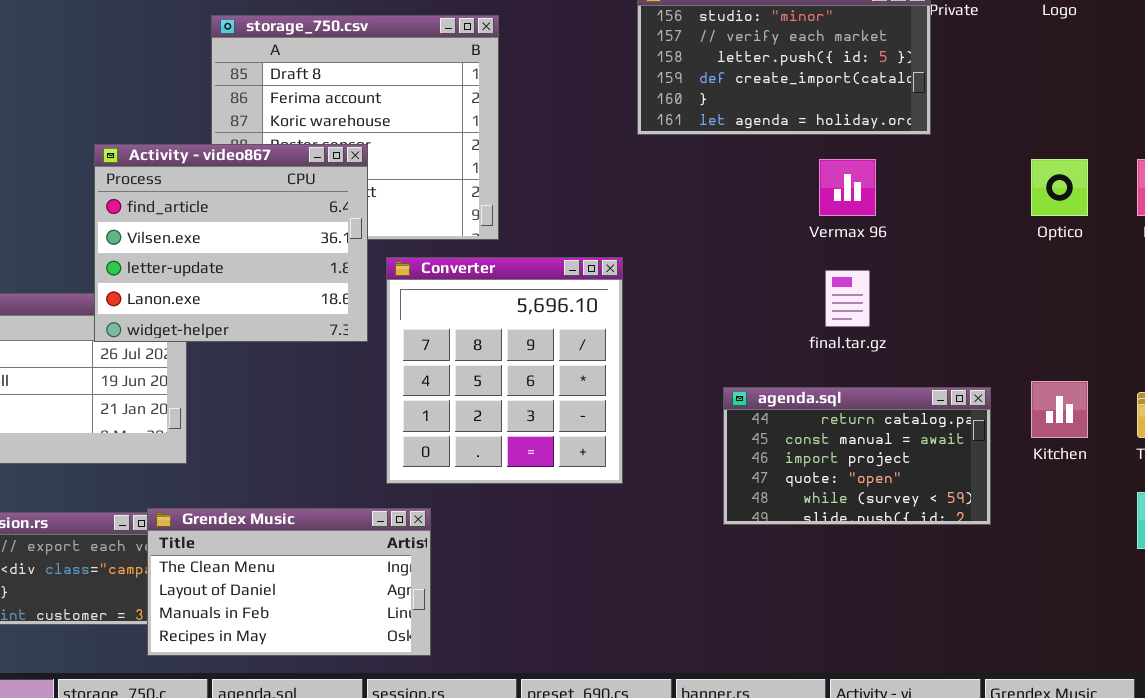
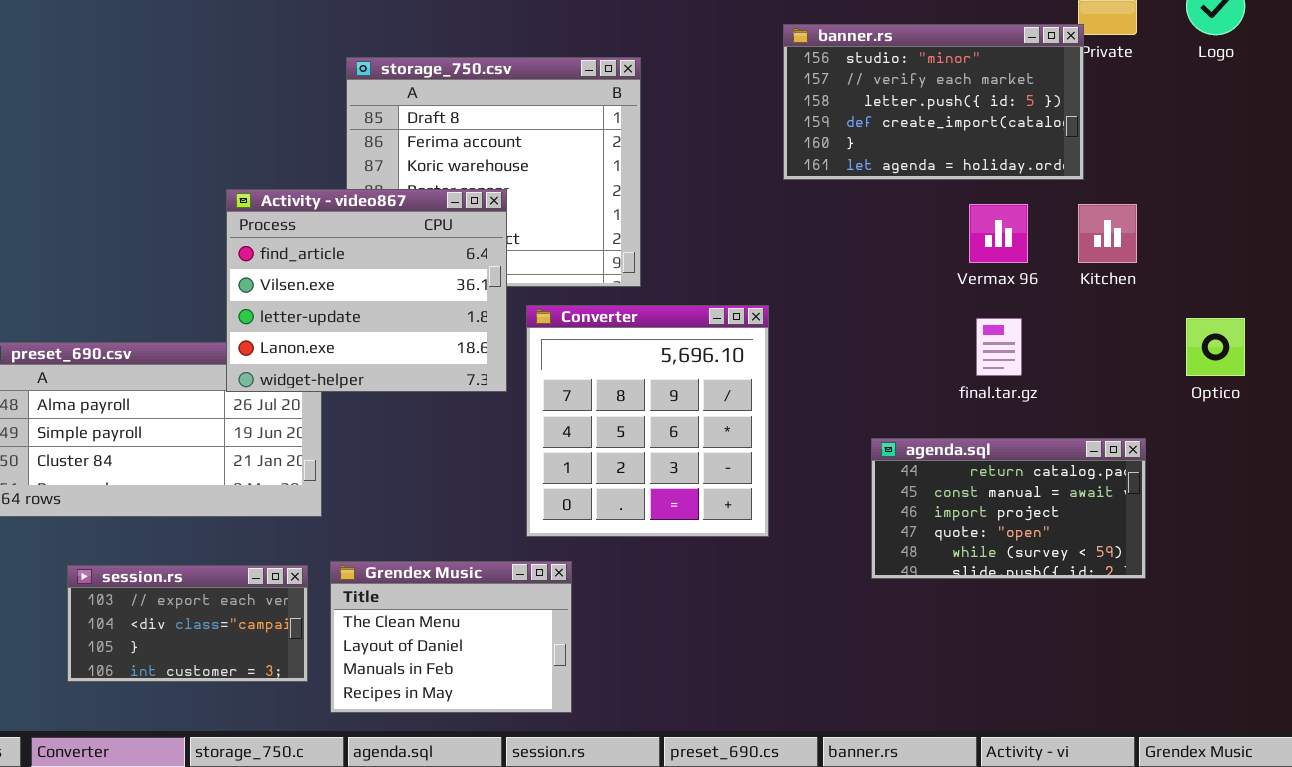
Optico: [1031,159,1088,216] -> [1186,318,1245,376], moved
Kitchen: [1031,381,1088,438] -> [1078,204,1137,263], moved
Grendex Music: [147,508,431,656] -> [330,561,572,713], resized

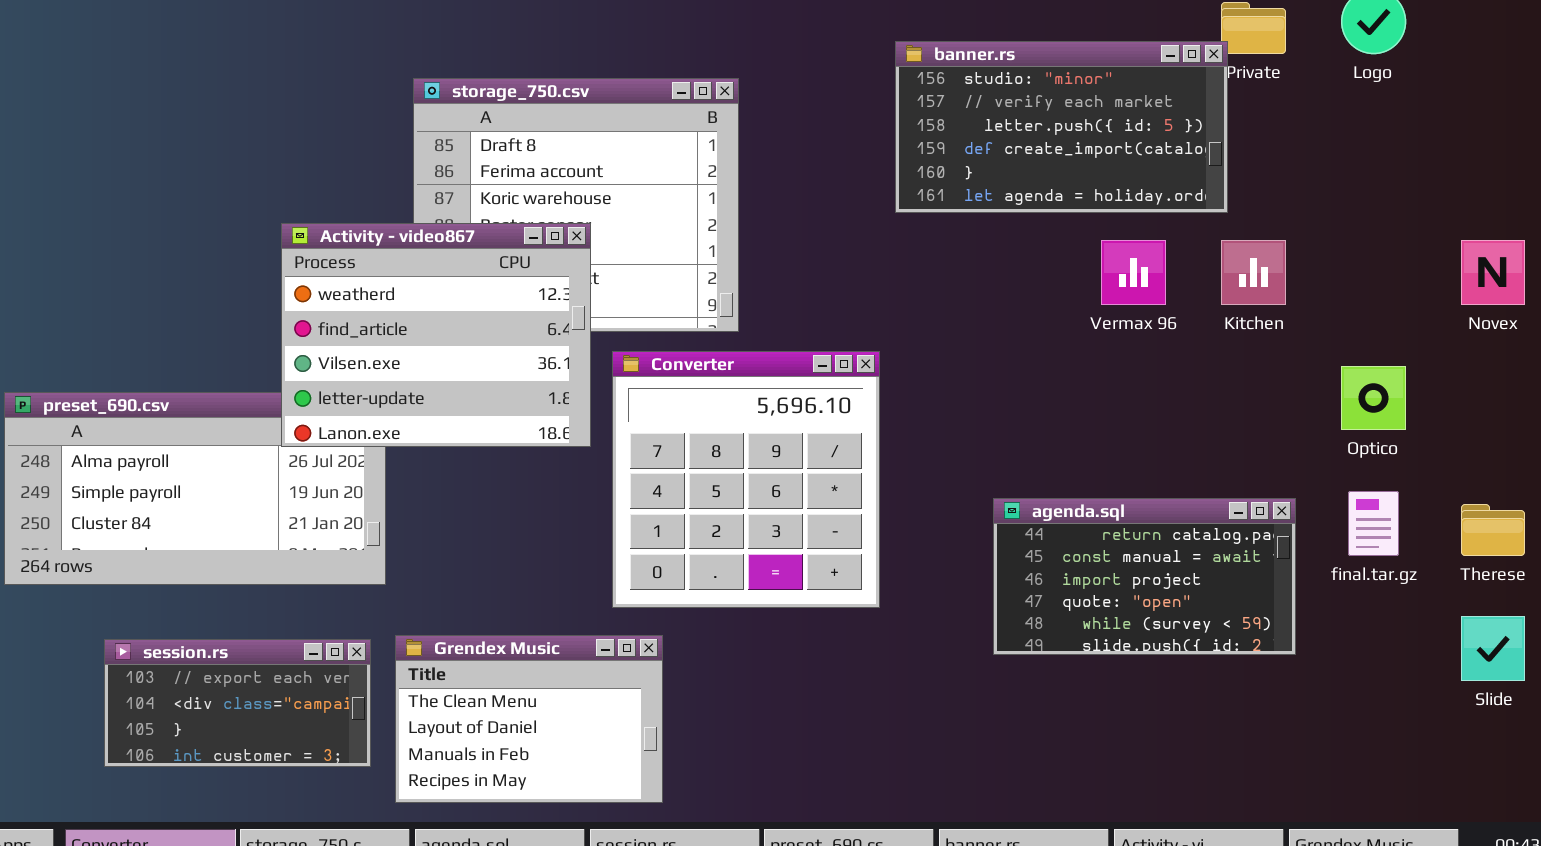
Activity - video867: [226,189,507,392] -> [281,223,591,447], scrolled up 1 row
final.tar.gz: [976,318,1022,376] -> [1348,491,1399,556], moved

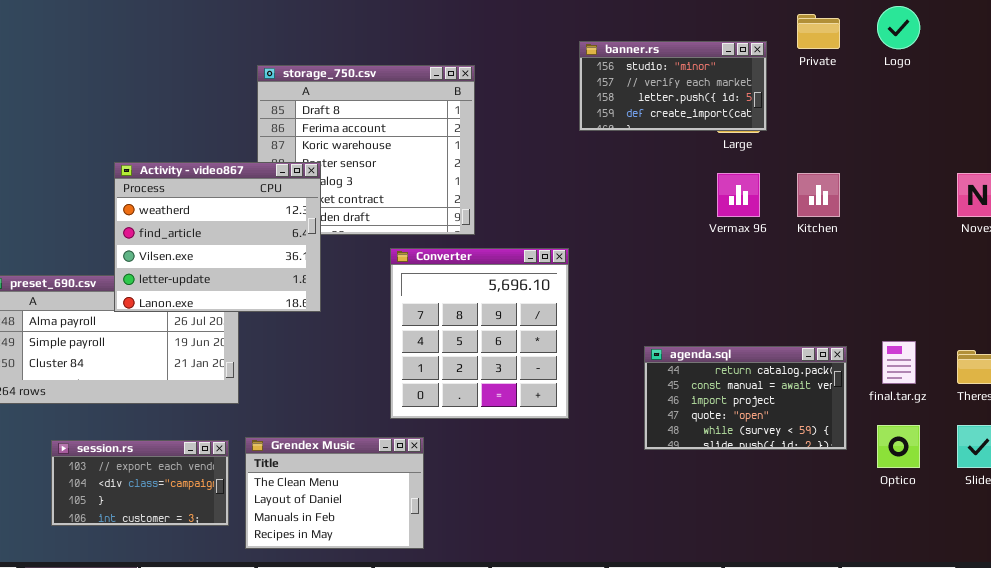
banner.rs: [895,41,1228,213] -> [579,41,767,131], resized
Activity - video867: [281,223,591,447] -> [114,162,321,312], moved
Optico: [1341,366,1406,430] -> [877,425,920,468], moved

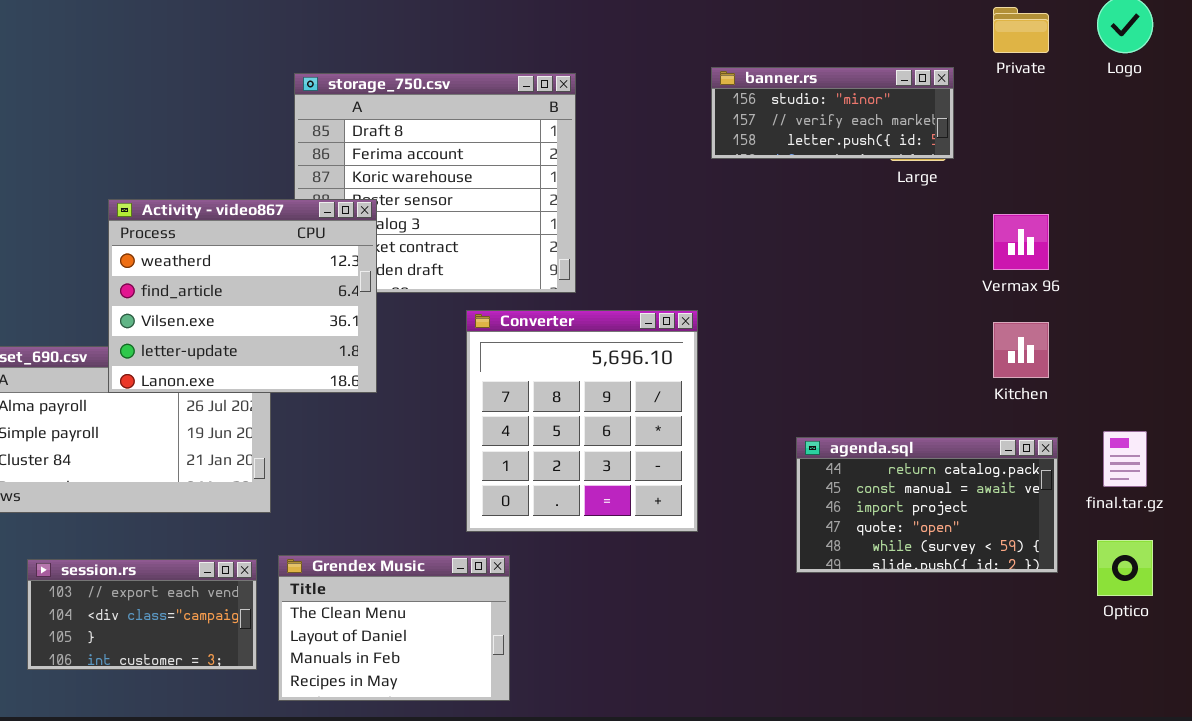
banner.rs: [579,41,767,131] -> [711,67,954,159], resized
Vermax 96: [717,173,760,217] -> [993,214,1049,270], moved
Kitchen: [797,173,840,217] -> [993,322,1049,378], moved

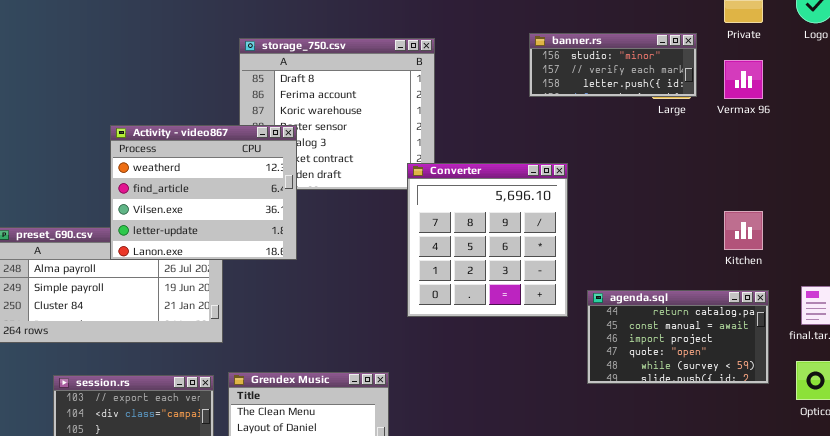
Vermax 96: [993,214,1049,270] -> [724,60,763,99], moved
Converter: [466,310,698,532] -> [407,163,568,317], moved

